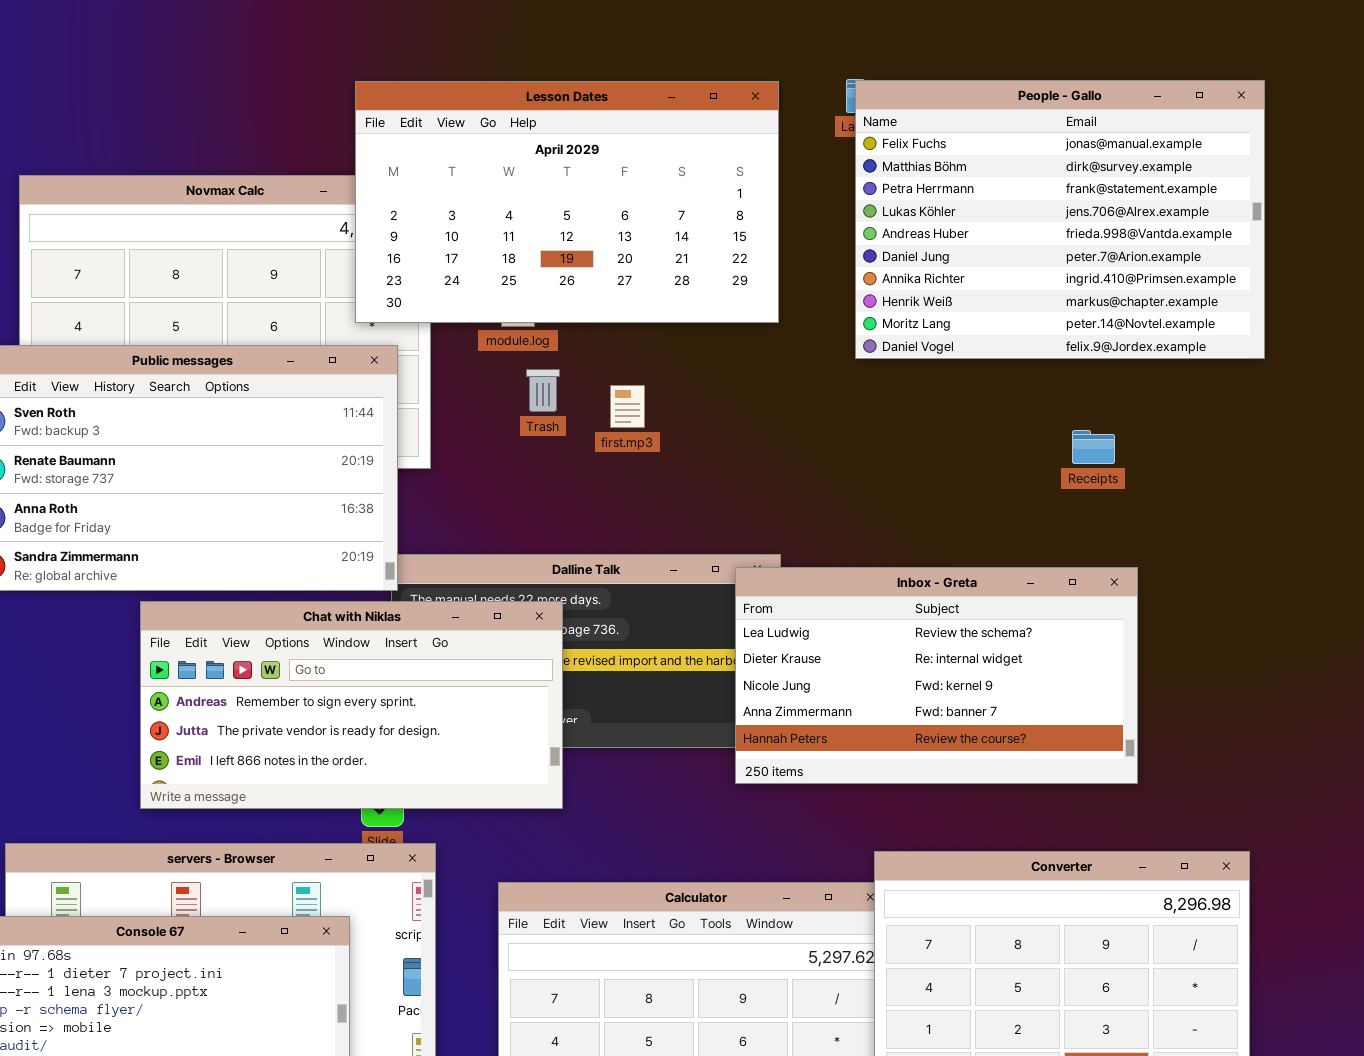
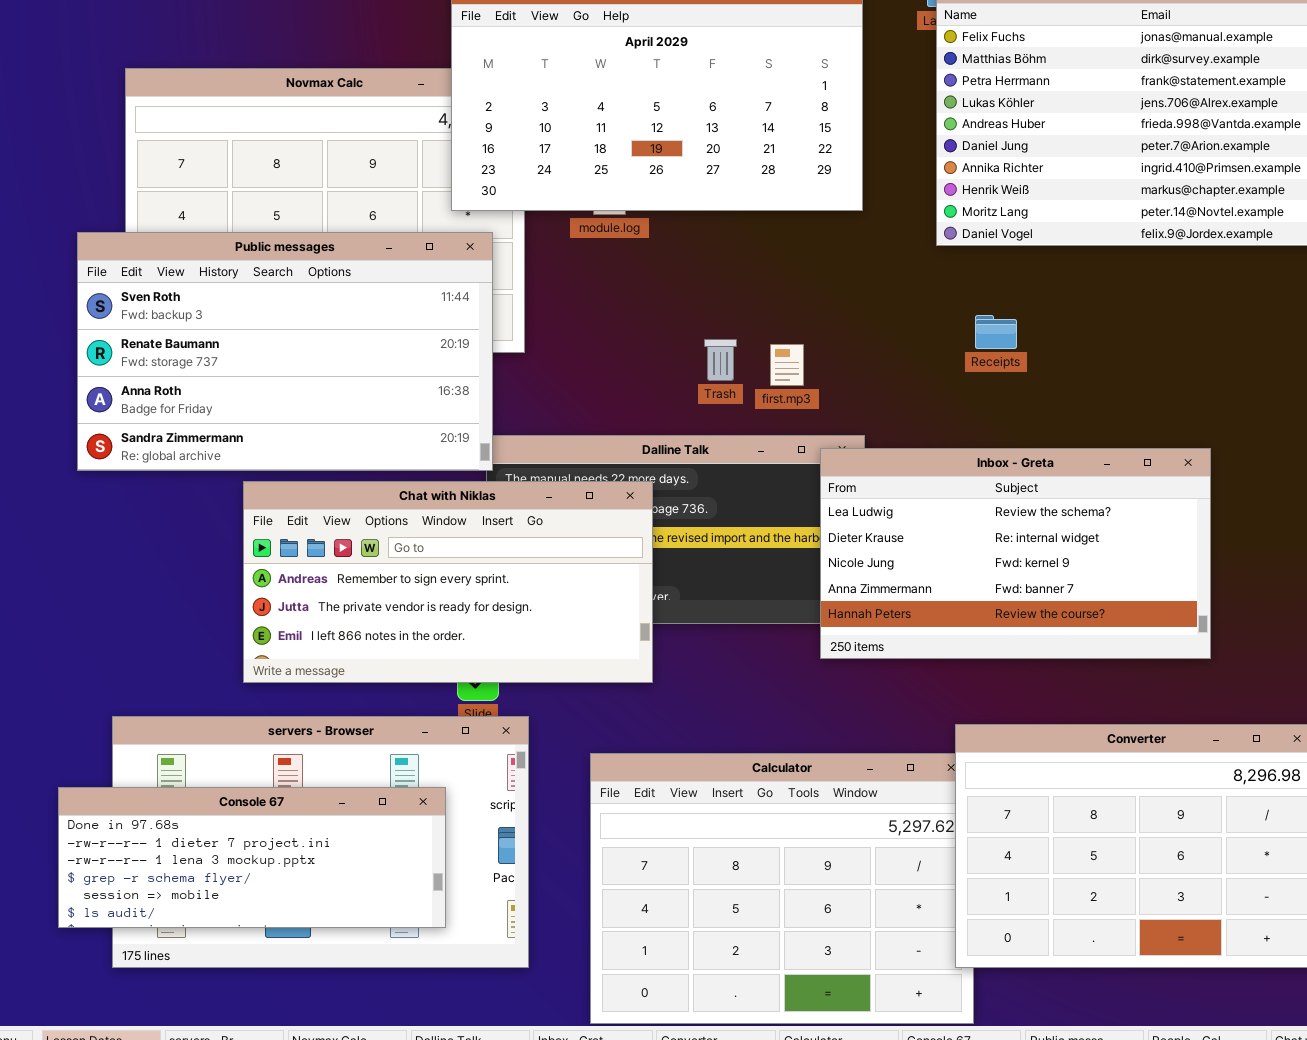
Trash: [526,369,560,412] -> [704,339,737,381], moved
first.mp3: [610,385,645,428] -> [770,344,804,386], moved
Receipts: [1072,430,1115,464] -> [975,315,1017,349], moved

